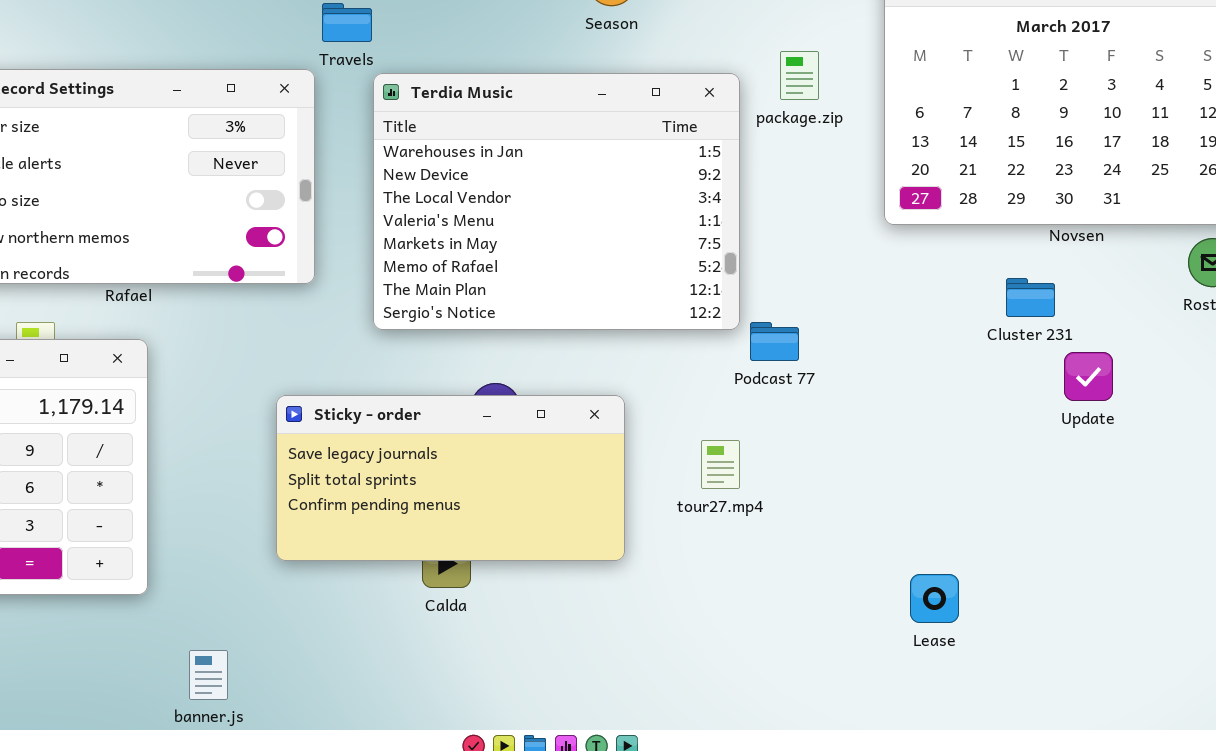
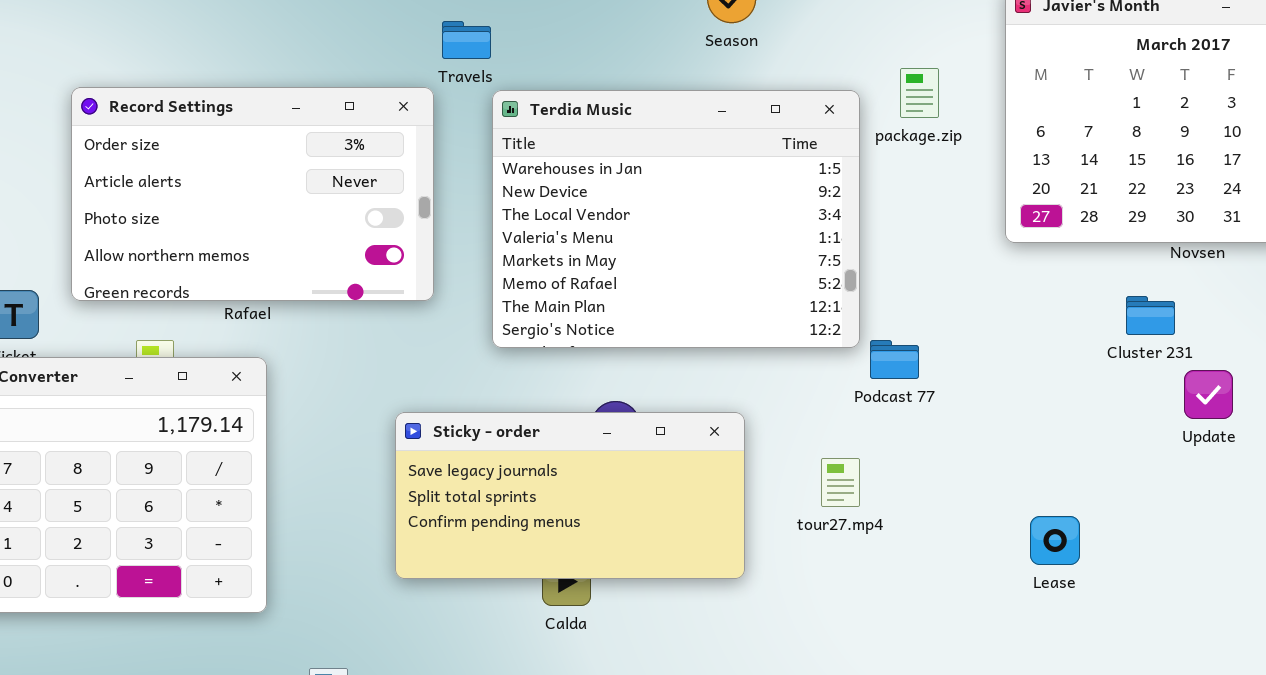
Lease: [910,574,959,623] -> [1030,516,1080,565], moved

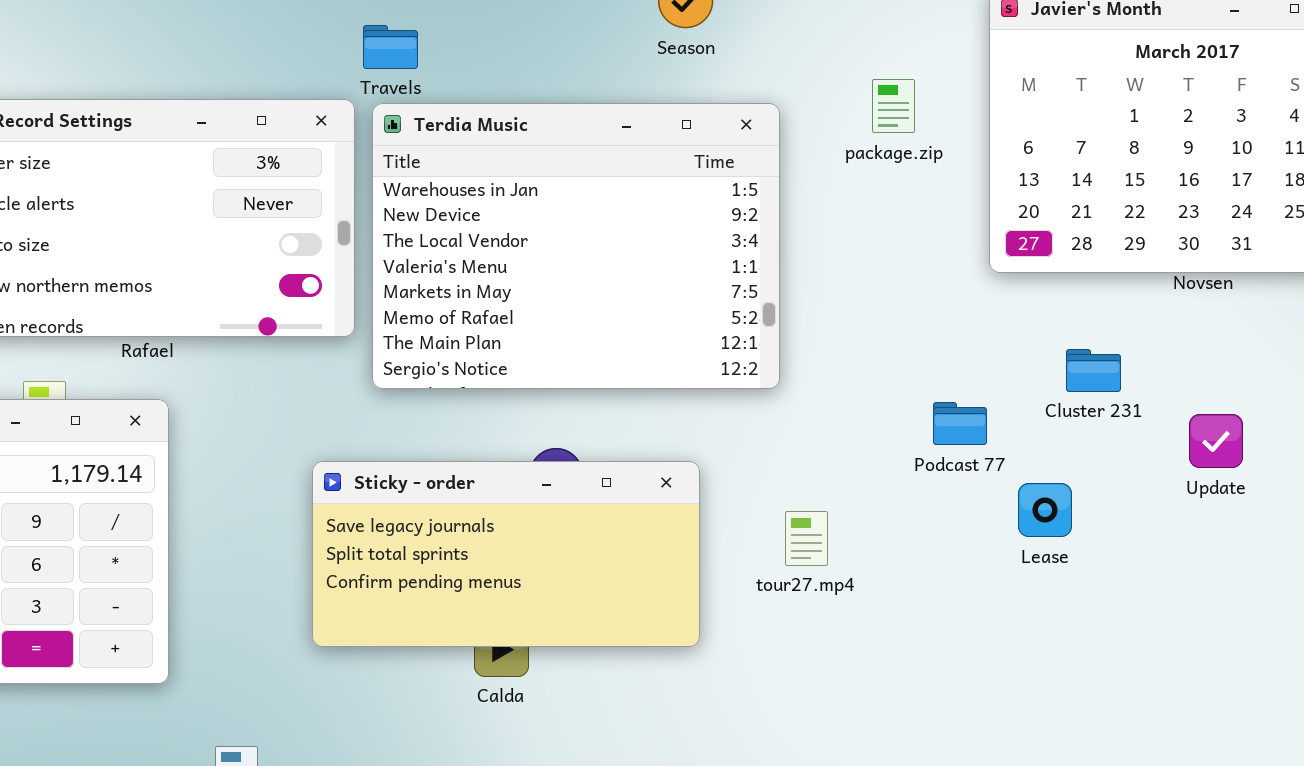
Terdia Music: [492,90,860,348] -> [372,103,780,389], moved
Cluster 231: [1126,296,1175,335] -> [1066,349,1121,392], moved
Podcast 77: [870,340,919,379] -> [933,402,987,445], moved
Lease: [1030,516,1080,565] -> [1018,483,1072,537], moved

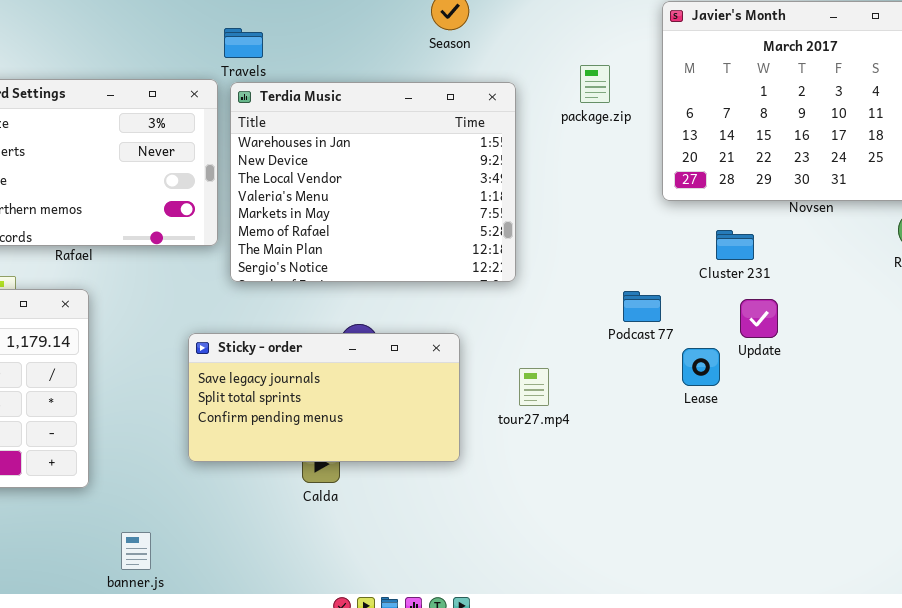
Cluster 231: [1066,349,1121,392] -> [716,230,754,260], moved
Update: [1189,414,1243,468] -> [740,299,778,338], moved

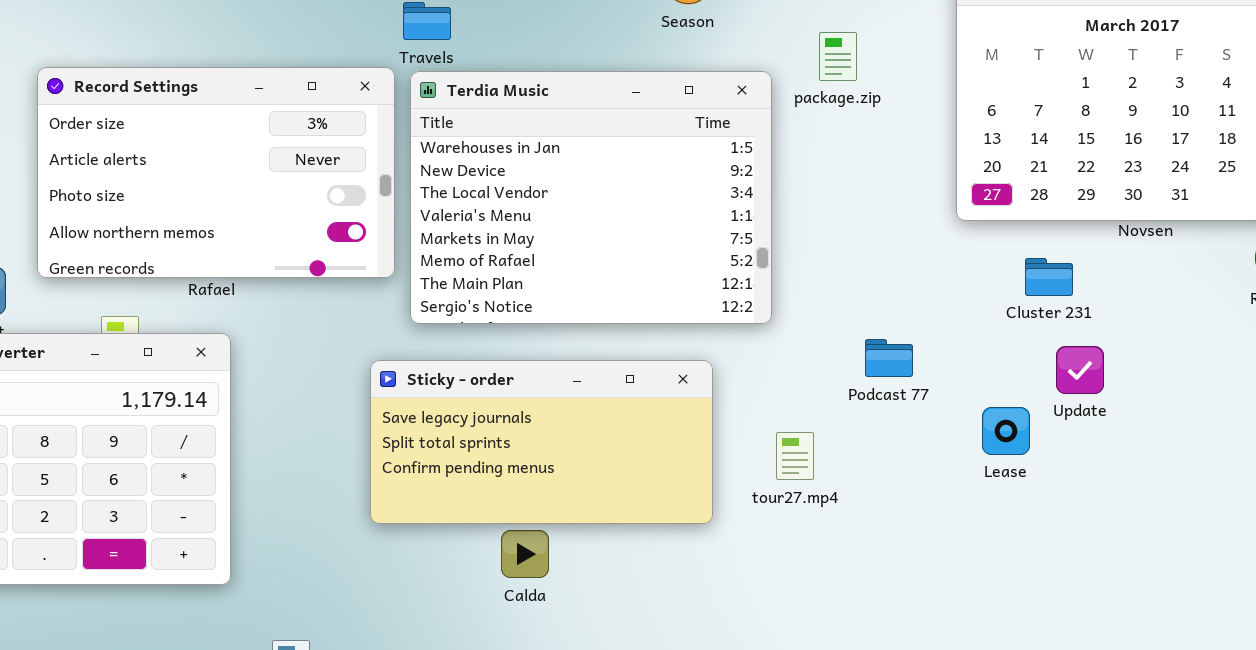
package.zip: [580,65,610,103] -> [819,32,857,81], moved
Podcast 77: [623,291,661,322] -> [865,339,913,377], moved
Sticky - order: [188,333,460,462] -> [370,360,713,524], moved

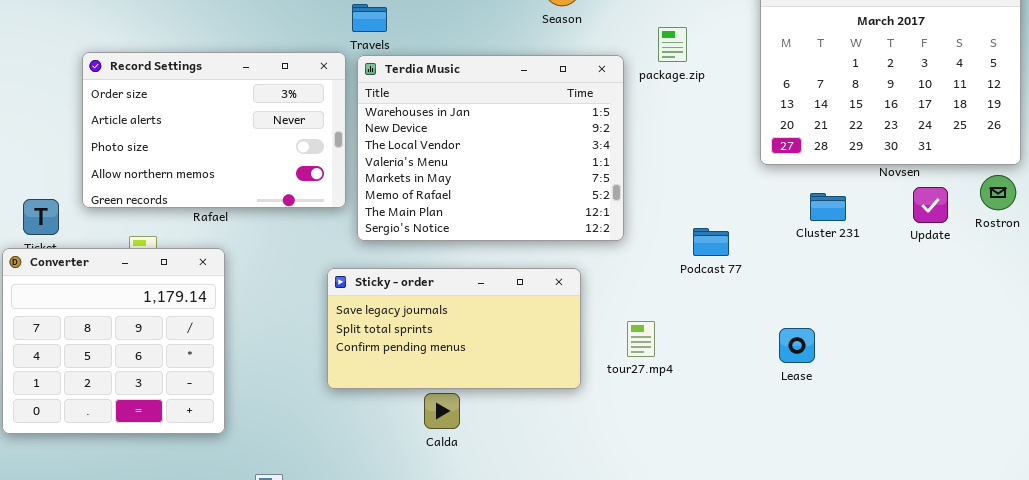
Podcast 77: [865,339,913,377] -> [693,228,729,256], moved
Update: [1056,346,1104,394] -> [913,187,948,223], moved
Lease: [982,407,1030,455] -> [779,328,815,363], moved

